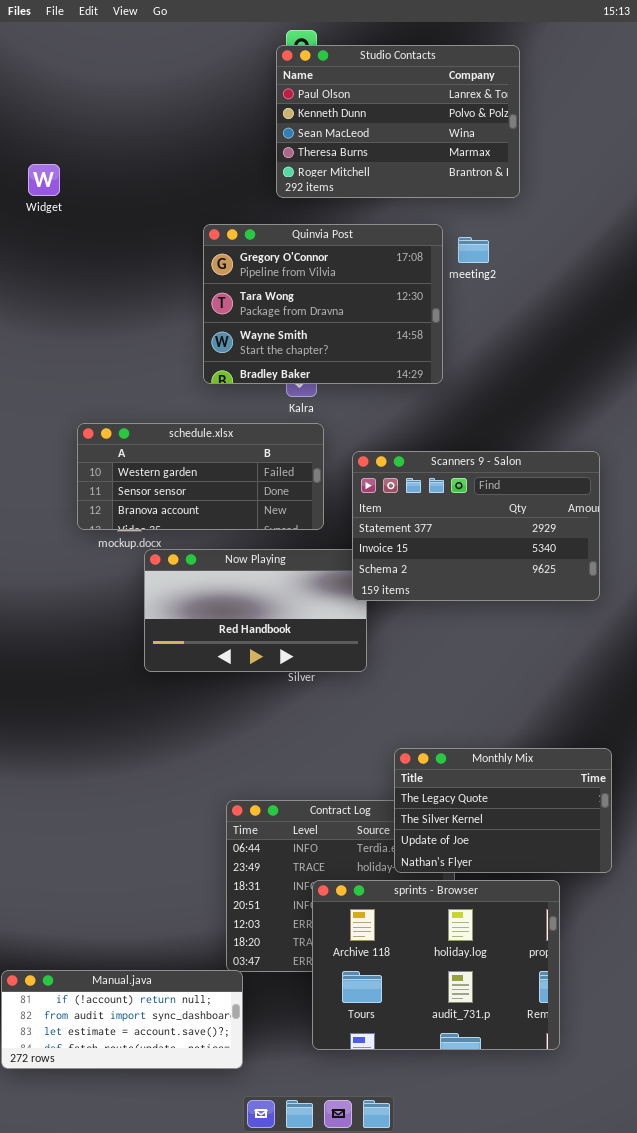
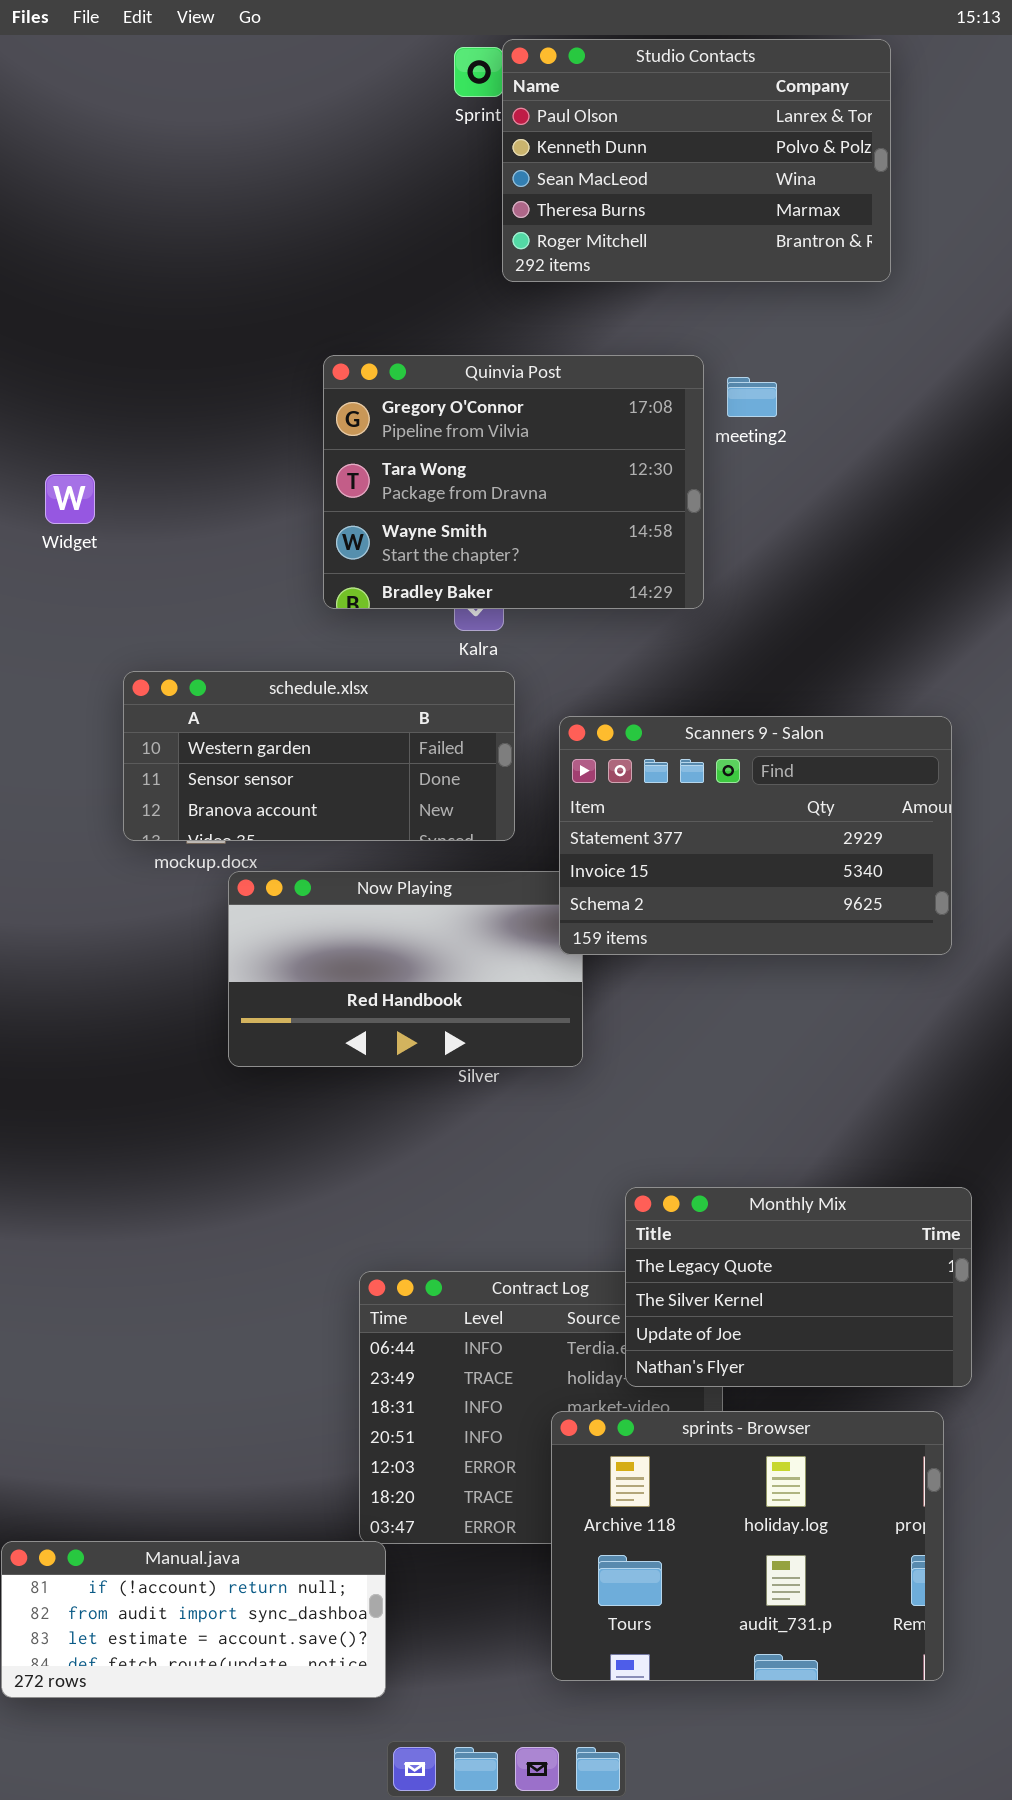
Studio Contacts: [276,45,520,198] -> [502,39,891,282], moved
Widget: [28,164,60,196] -> [45,474,95,524], moved
sprints - Browser: [312,880,560,1050] -> [551,1411,944,1681], moved

